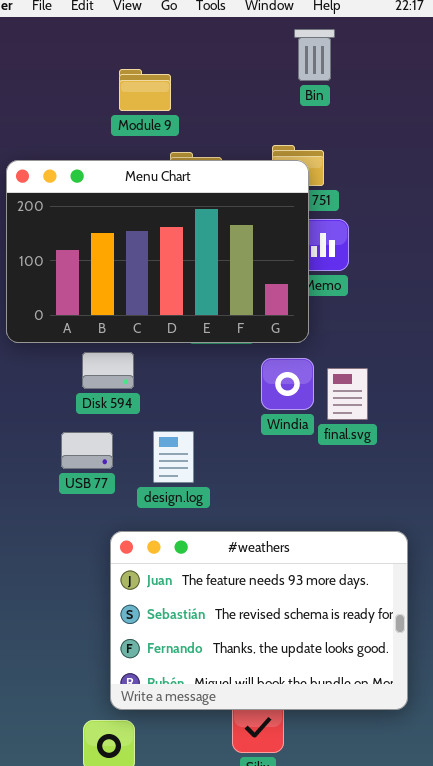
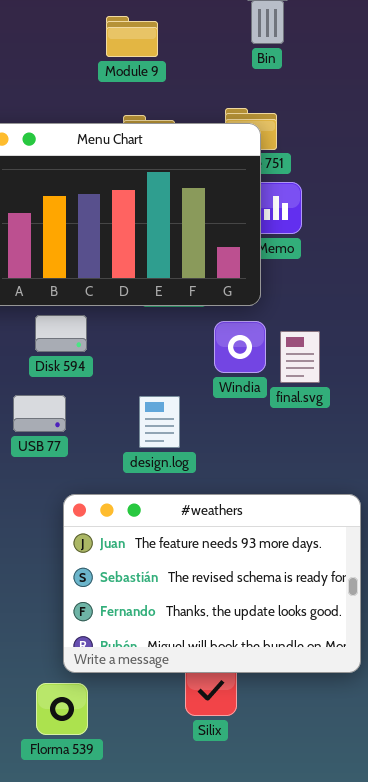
Module 9: [119,69,171,111] -> [106,16,158,57], moved
design.log: [153,431,194,483] -> [139,396,180,448], moved

